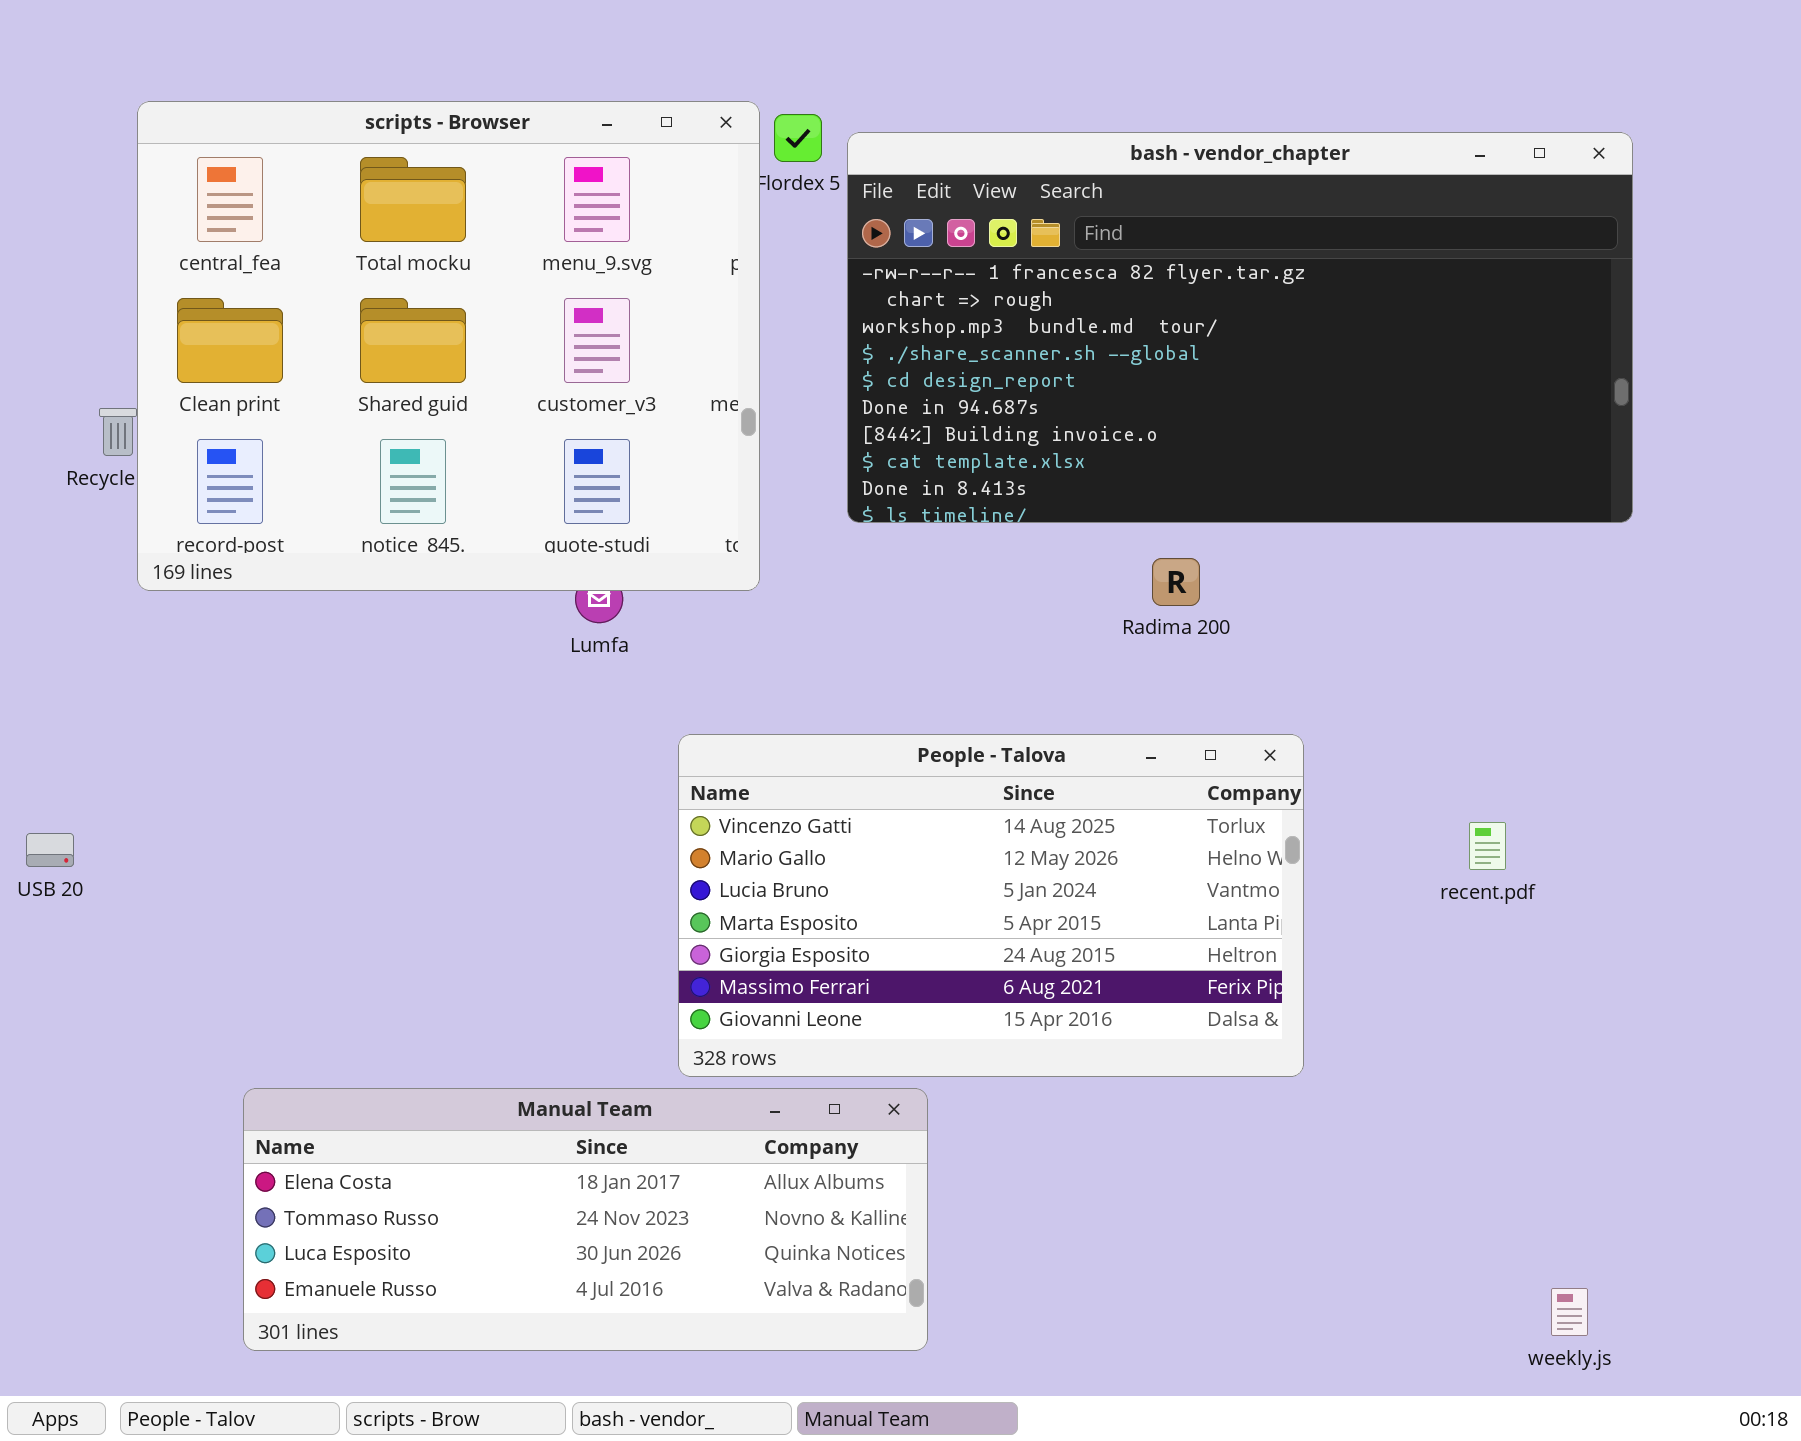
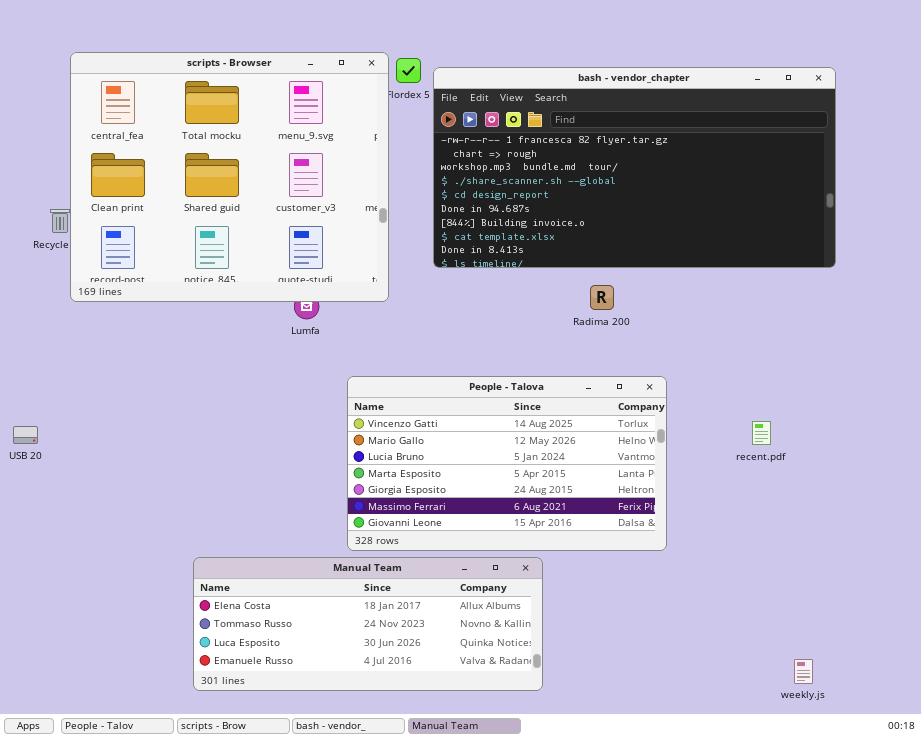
Manual Team: [243,1088,928,1351] -> [193,557,543,691], moved

